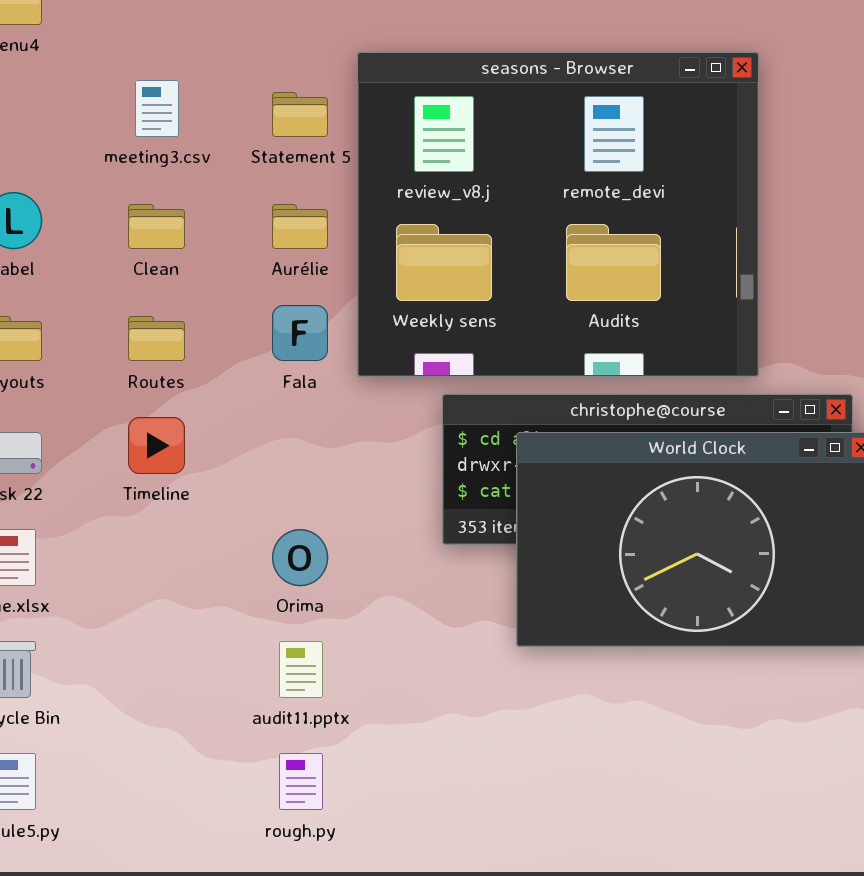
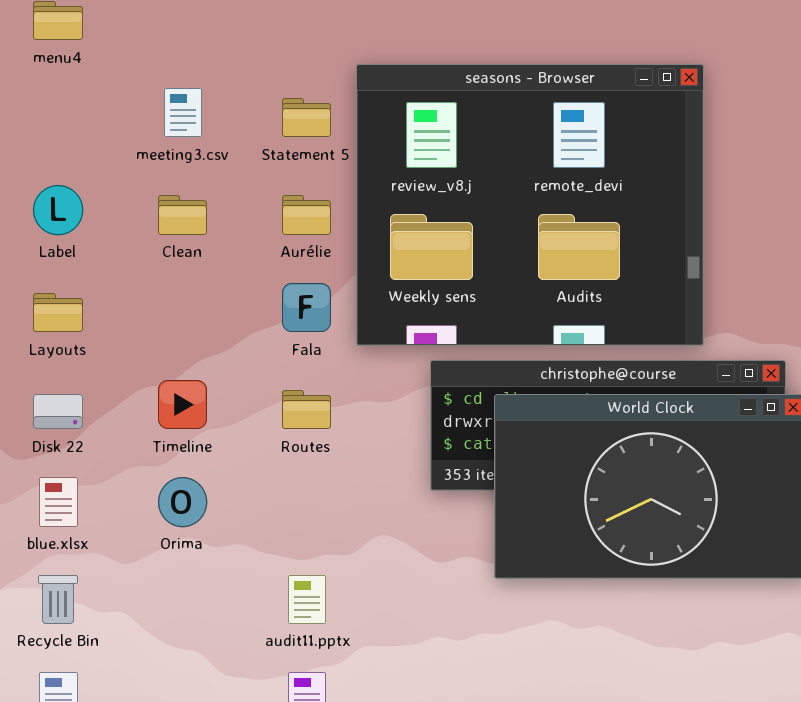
Routes: [128,316,185,361] -> [282,390,331,429], moved
Orima: [272,529,328,586] -> [158,477,207,527], moved

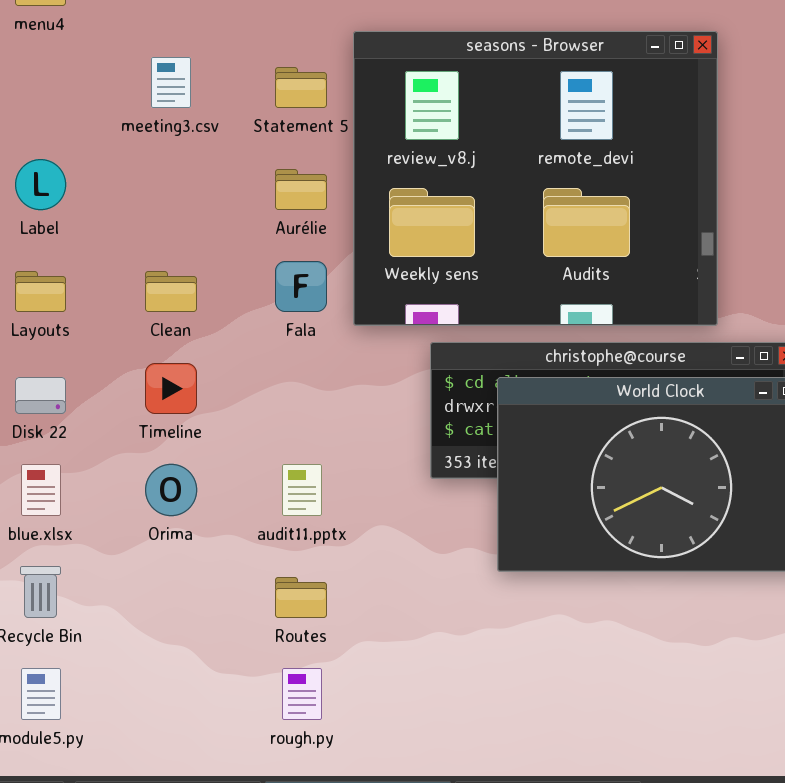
Clean: [158,195,207,235] -> [145,271,197,312], moved
Routes: [282,390,331,429] -> [275,577,327,618], moved
audit11.pptx: [288,575,326,624] -> [282,464,322,516], moved

